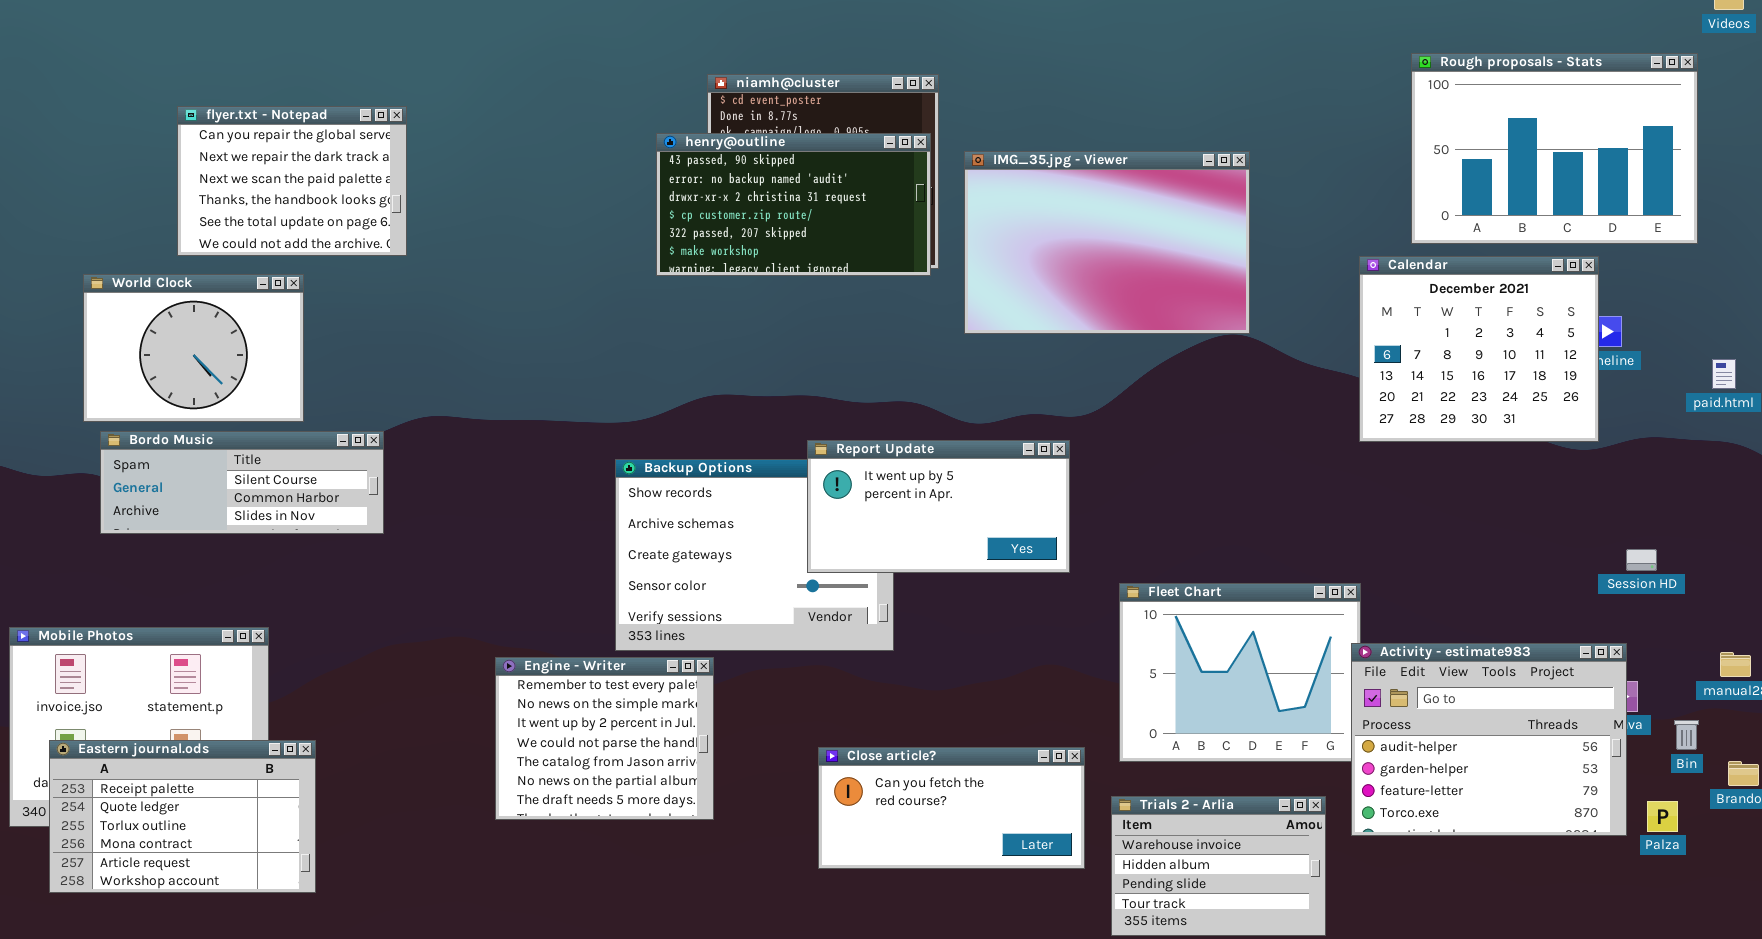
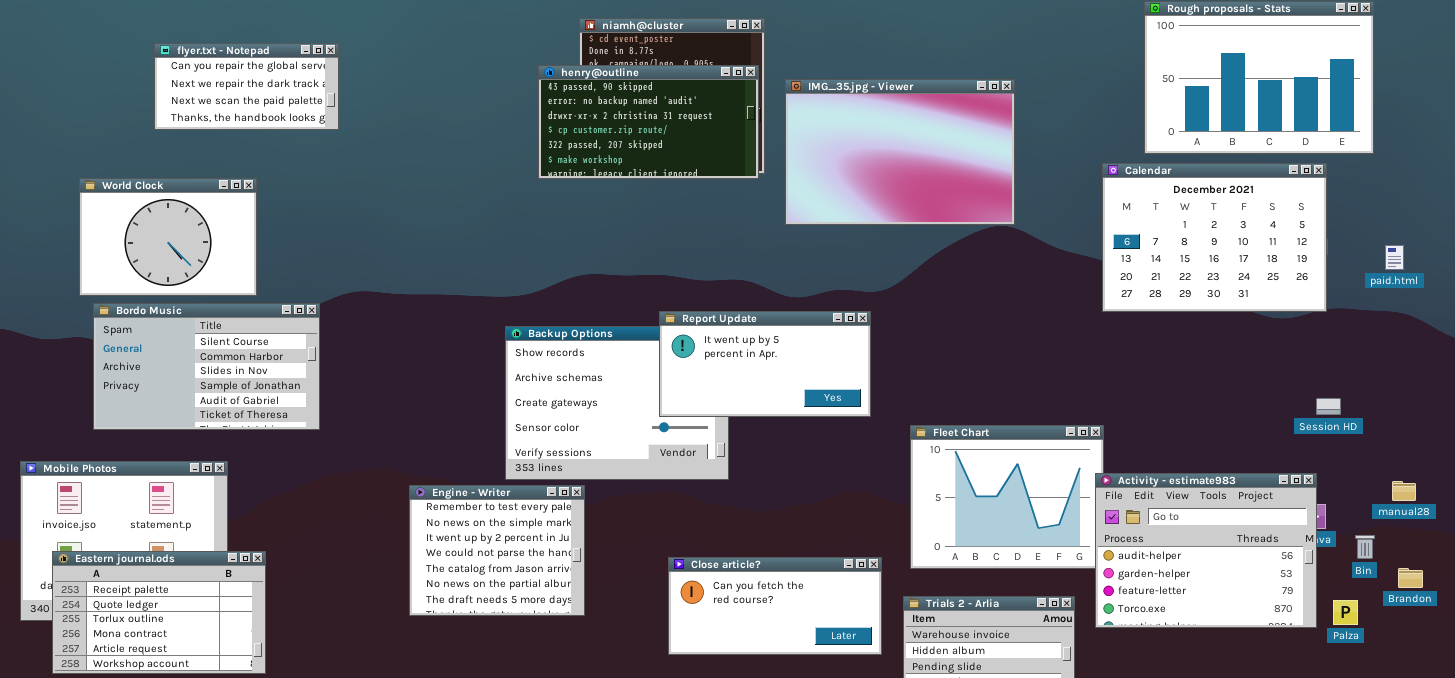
flyer.txt - Notepad: [177,106,407,256] -> [154,43,339,130], resized
Calendar: [1359,256,1599,442] -> [1102,163,1327,312], resized
Bordo Music: [100,431,384,534] -> [93,303,320,430], resized

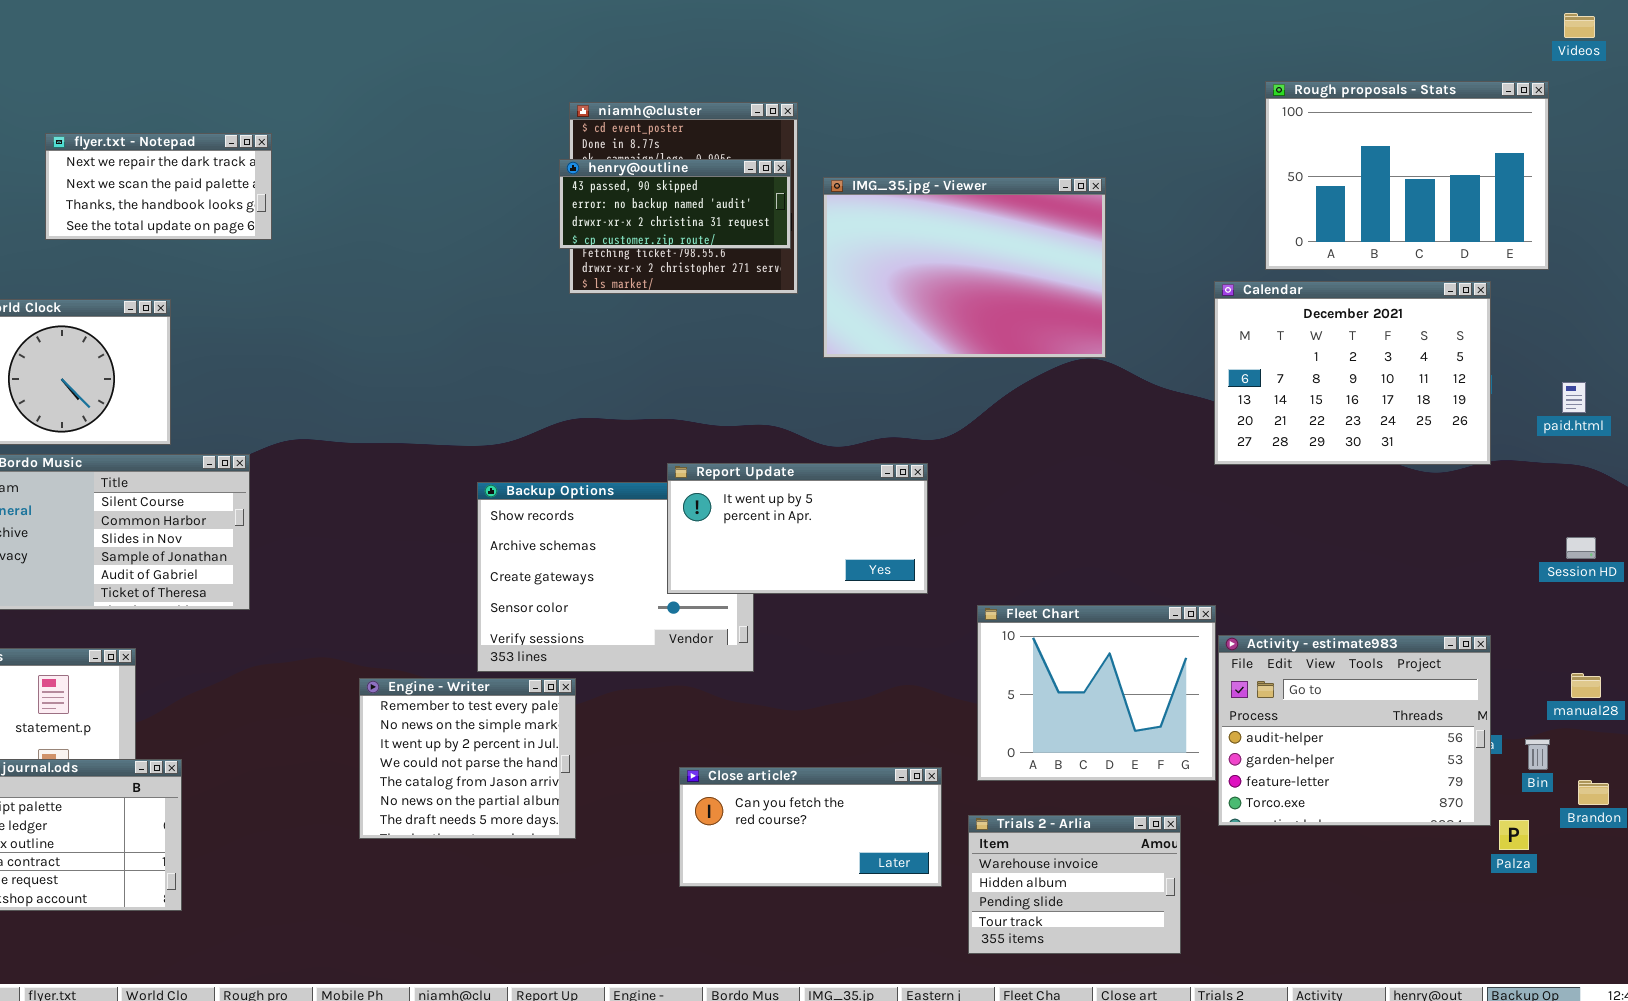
flyer.txt - Notepad: [154,43,339,130] -> [45,133,272,240], scrolled down 1 row
henry@outline: [538,65,759,179] -> [559,159,791,249], resized
Session HD: [1316,398,1341,415] -> [1566,537,1596,559], moved
Activity - estimate983: [1095,473,1317,628] -> [1218,635,1491,826], moved

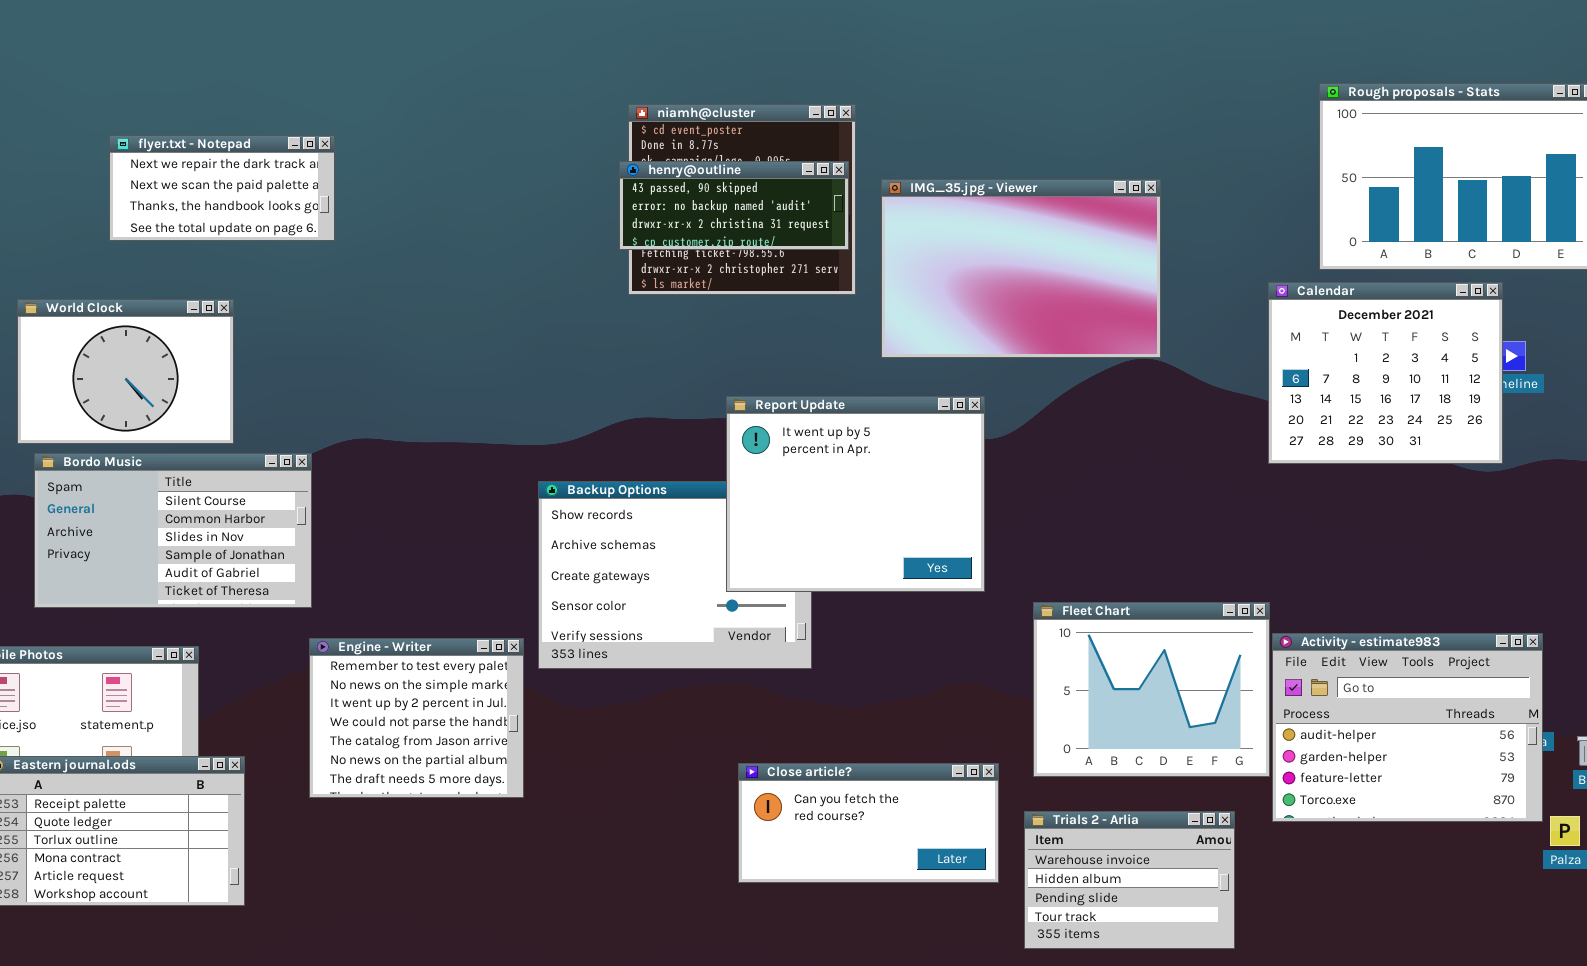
Calendar: [1214,281,1491,465] -> [1268,282,1503,464], resized
Report Update: [667,463,928,594] -> [726,396,985,592], resized
Engine - Writer: [359,678,576,839] -> [309,638,524,798], moved

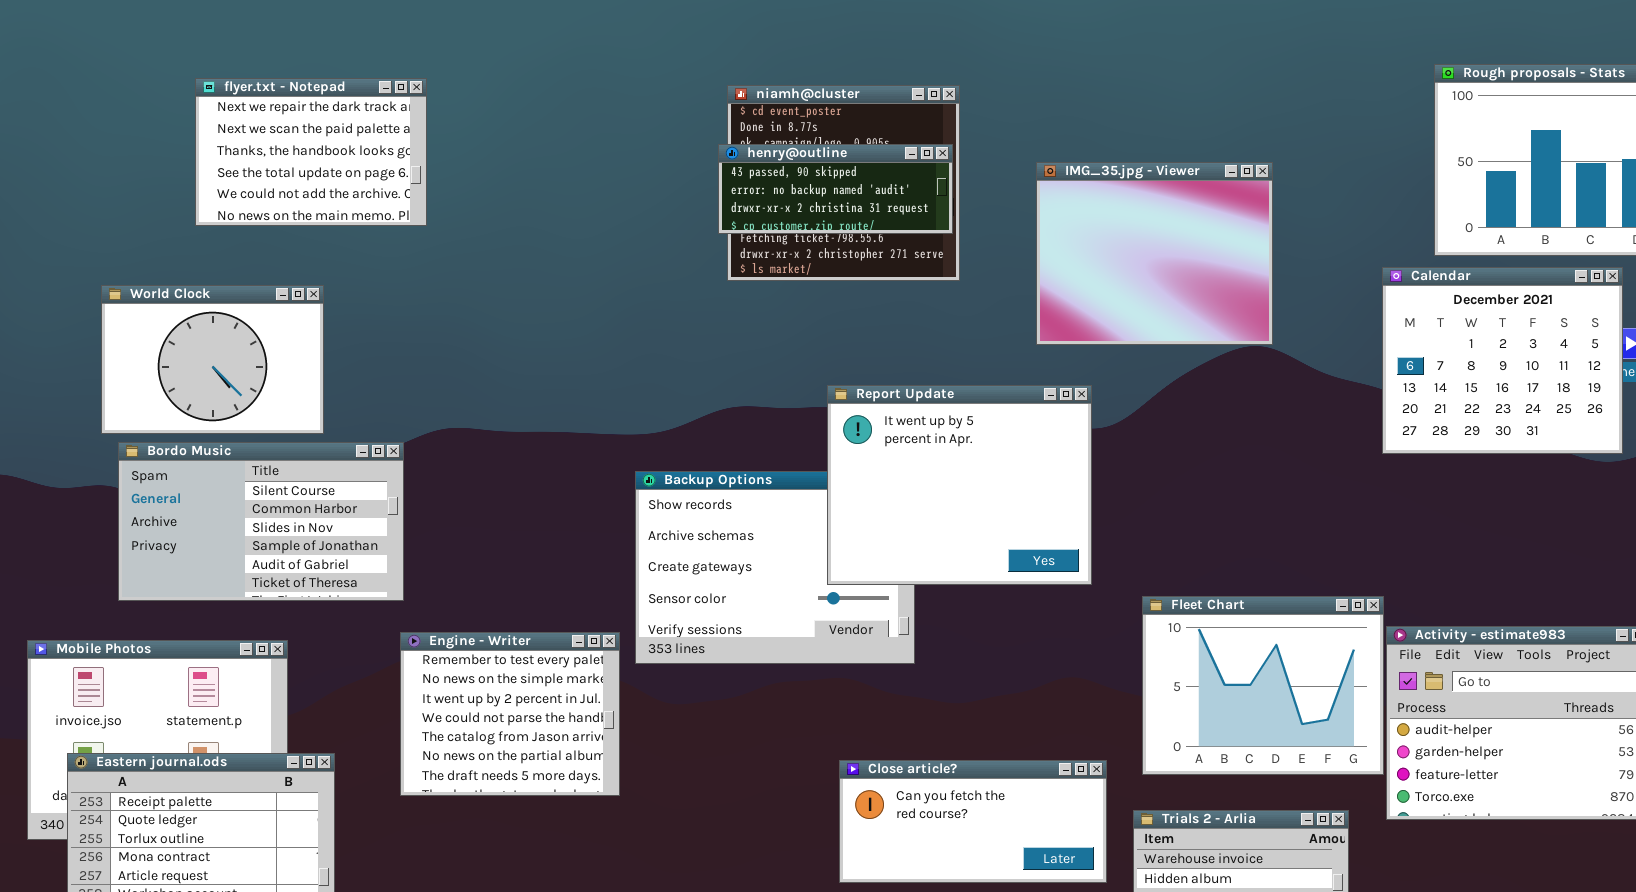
flyer.txt - Notepad: [109,135,335,241] -> [195,78,427,226], resized
IMG_35.jpg - Viewer: [881,179,1161,358] -> [1036,162,1273,345], resized

